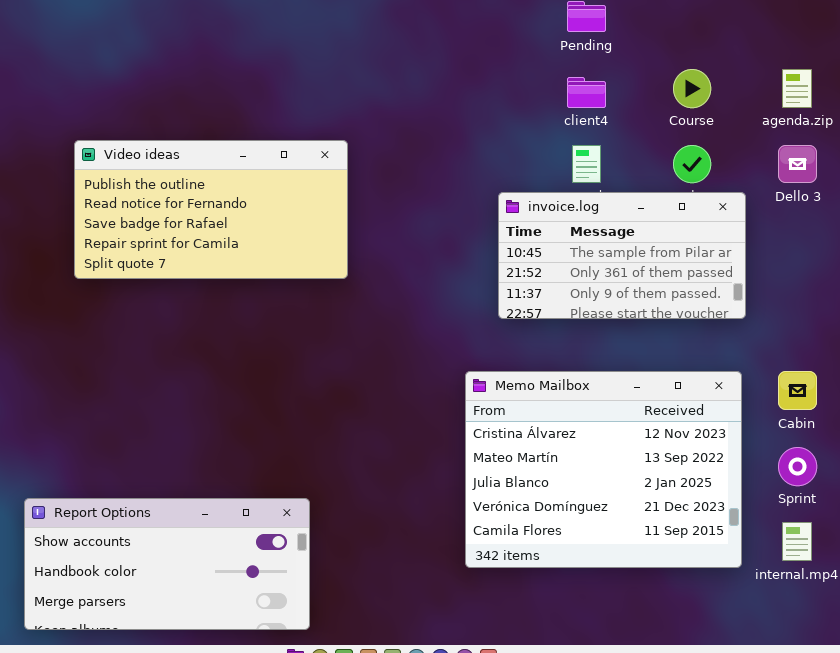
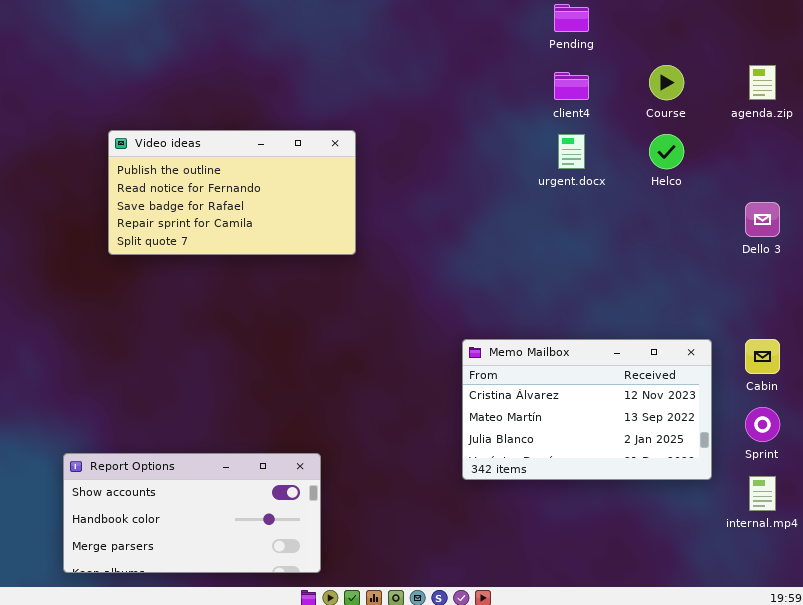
Dello 3: [778,145,817,183] -> [745,202,780,237], moved
invoice.log: [498,192,746,319] -> none, closed
Memo Mailbox: [465,371,742,568] -> [462,339,712,480], resized

